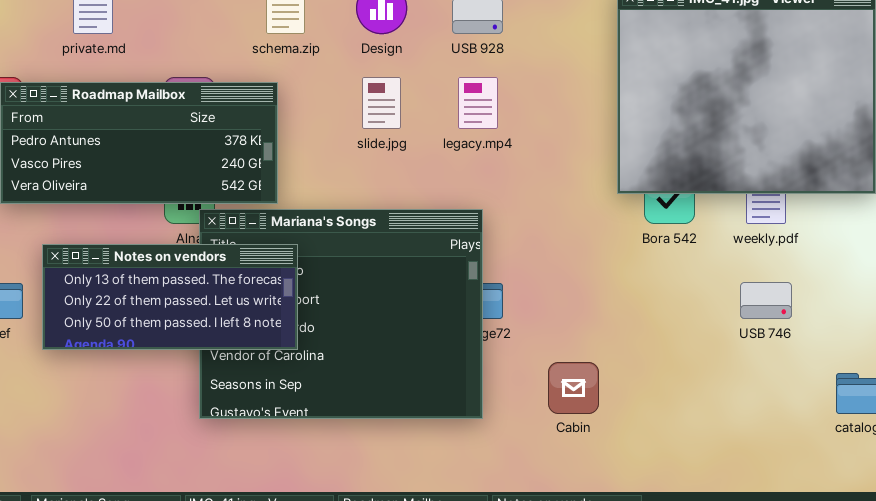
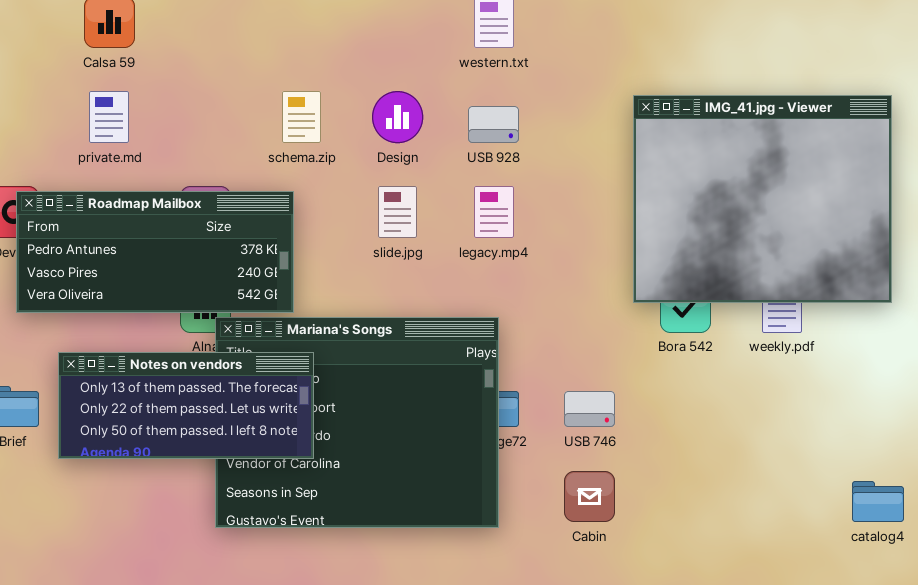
USB 746: [740,282,792,319] -> [564,391,615,427], moved

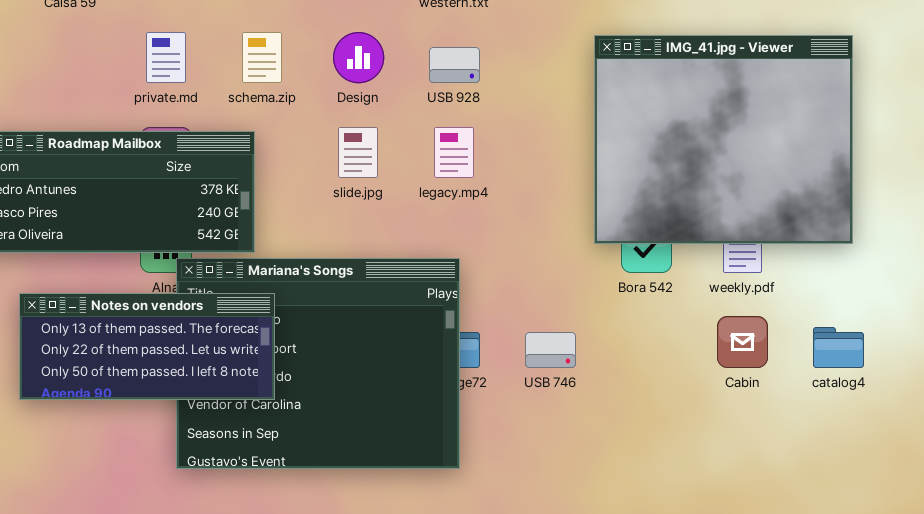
private.md: [89,91,129,143] -> [146,32,186,83], moved
Cabin: [564,471,615,522] -> [717,316,768,368], moved
catalog4: [852,481,904,522] -> [813,327,864,368], moved

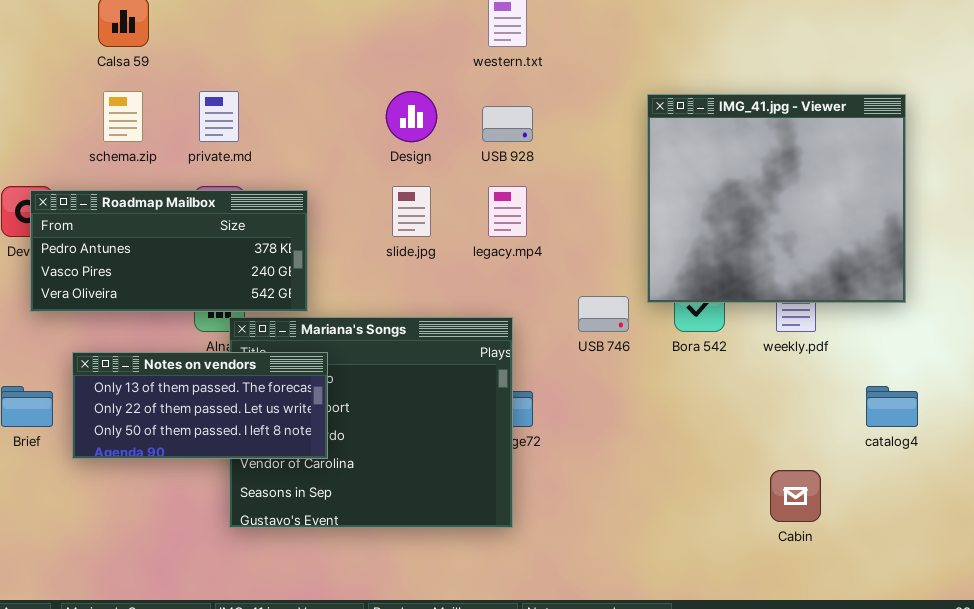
schema.zip: [242,32,282,83] -> [103,91,143,142], moved
Cabin: [717,316,768,368] -> [770,470,821,522], moved
USB 746: [525,332,576,368] -> [578,296,629,332], moved

